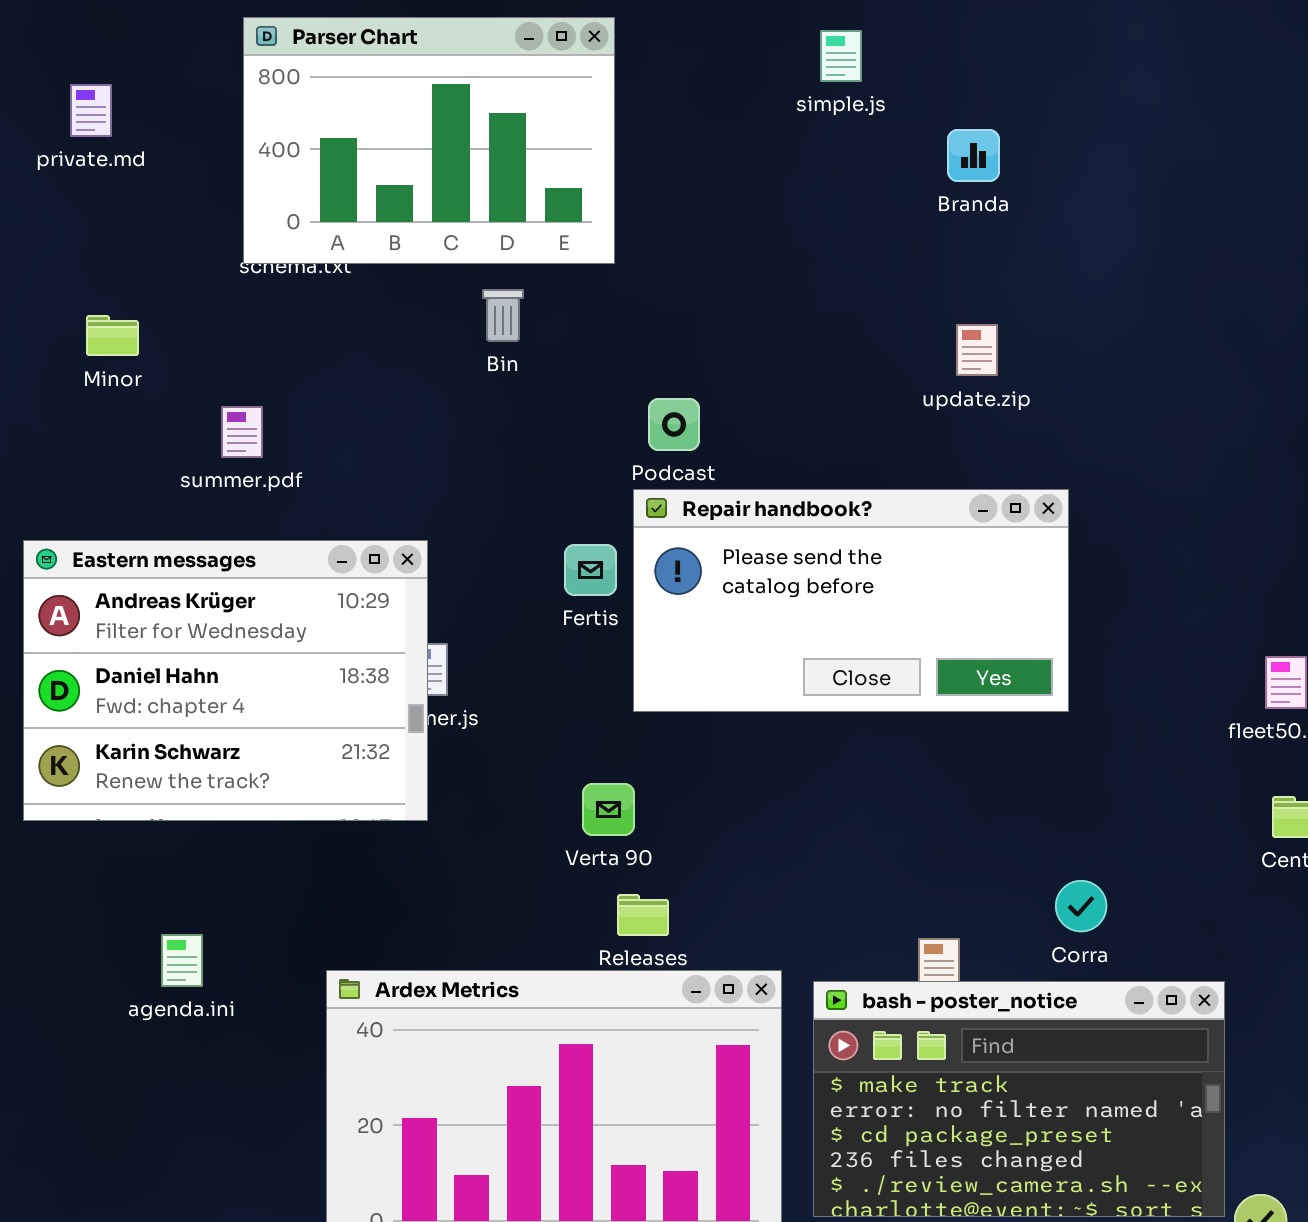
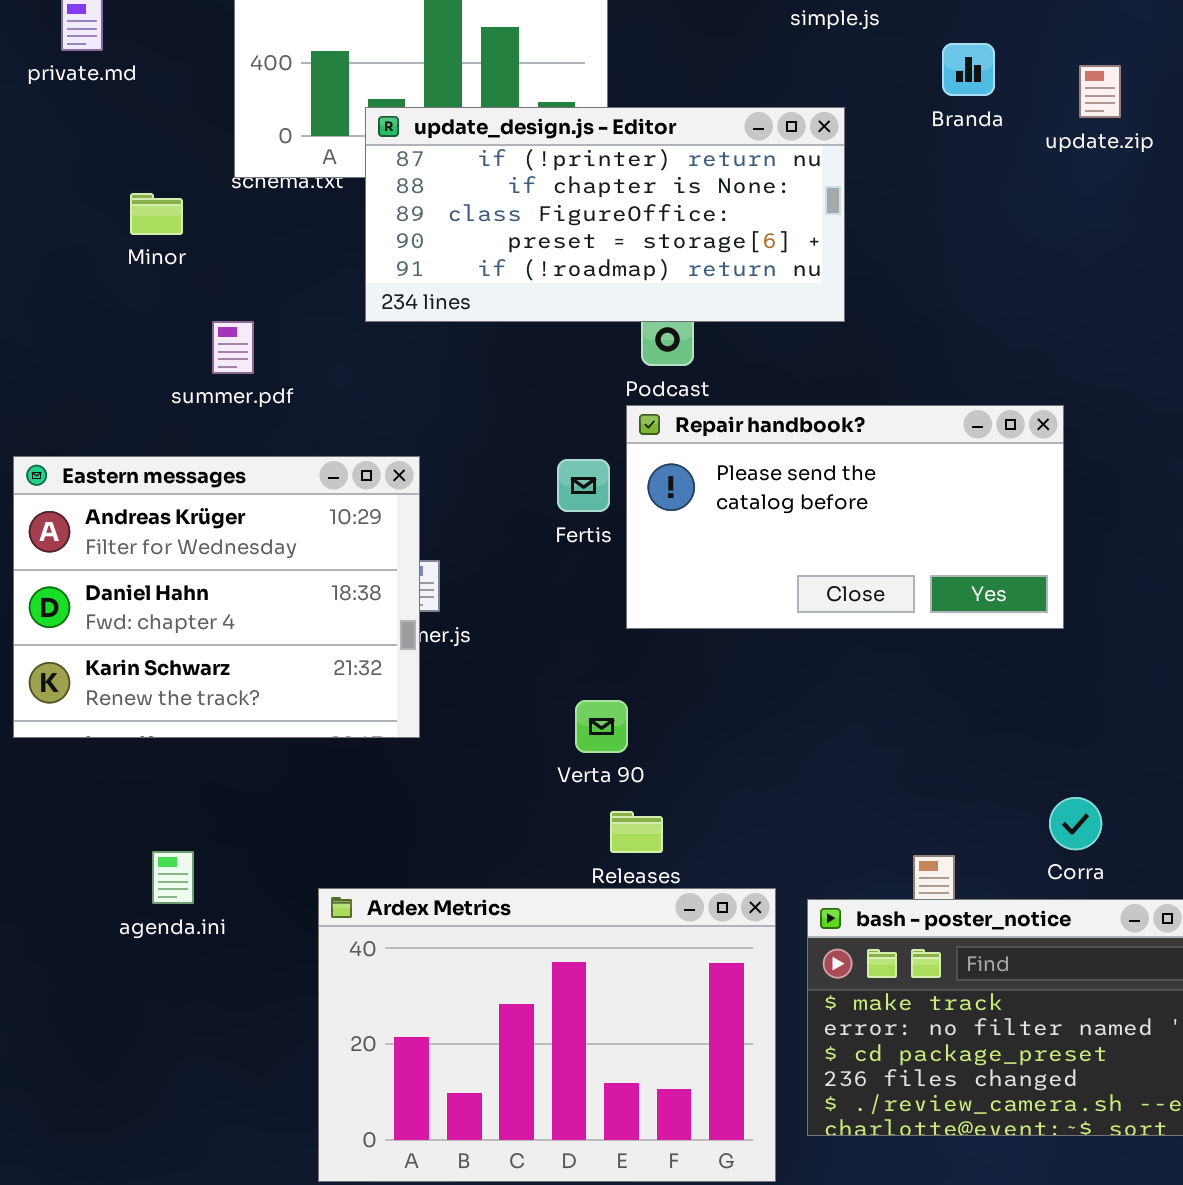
update_design.js - Editor: none -> [365,107,845,322], opened
Minor: [86,315,139,356] -> [130,193,183,235], moved
update.zip: [956,324,998,376] -> [1079,65,1121,118], moved

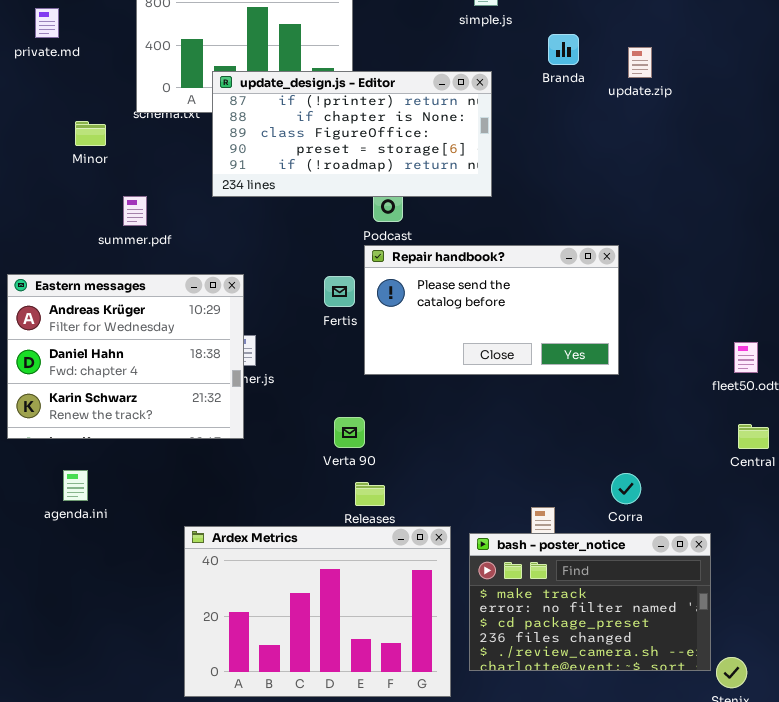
agenda.ini: [152,851,194,904] -> [63,470,88,501], moved

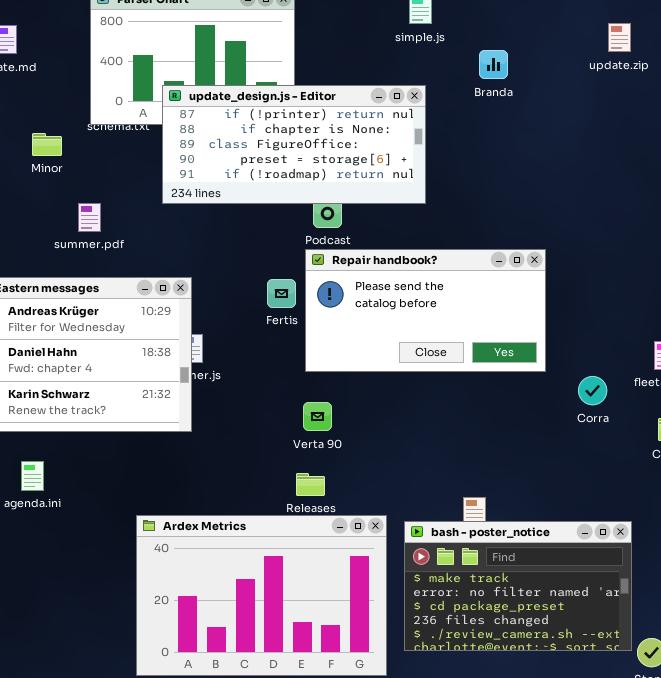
update.zip: [628,47,652,78] -> [608,23,631,52], moved
Verta 90: [334,417,365,448] -> [303,402,332,431], moved
Corra: [611,473,641,504] -> [578,376,607,405], moved

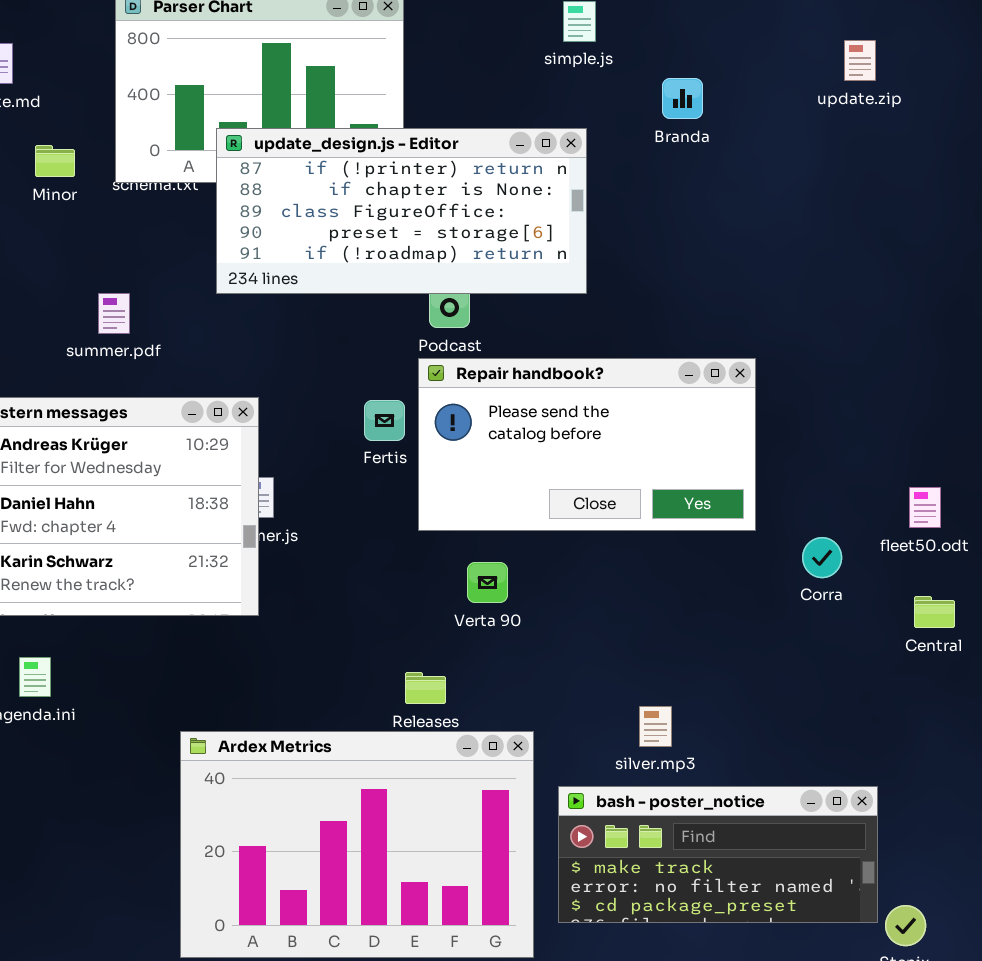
Minor: [32,133,62,156] -> [35,145,75,177], moved
Verta 90: [303,402,332,431] -> [467,562,508,603], moved
bash - poster_notice: [404,521,632,651] -> [558,786,878,923], resized

